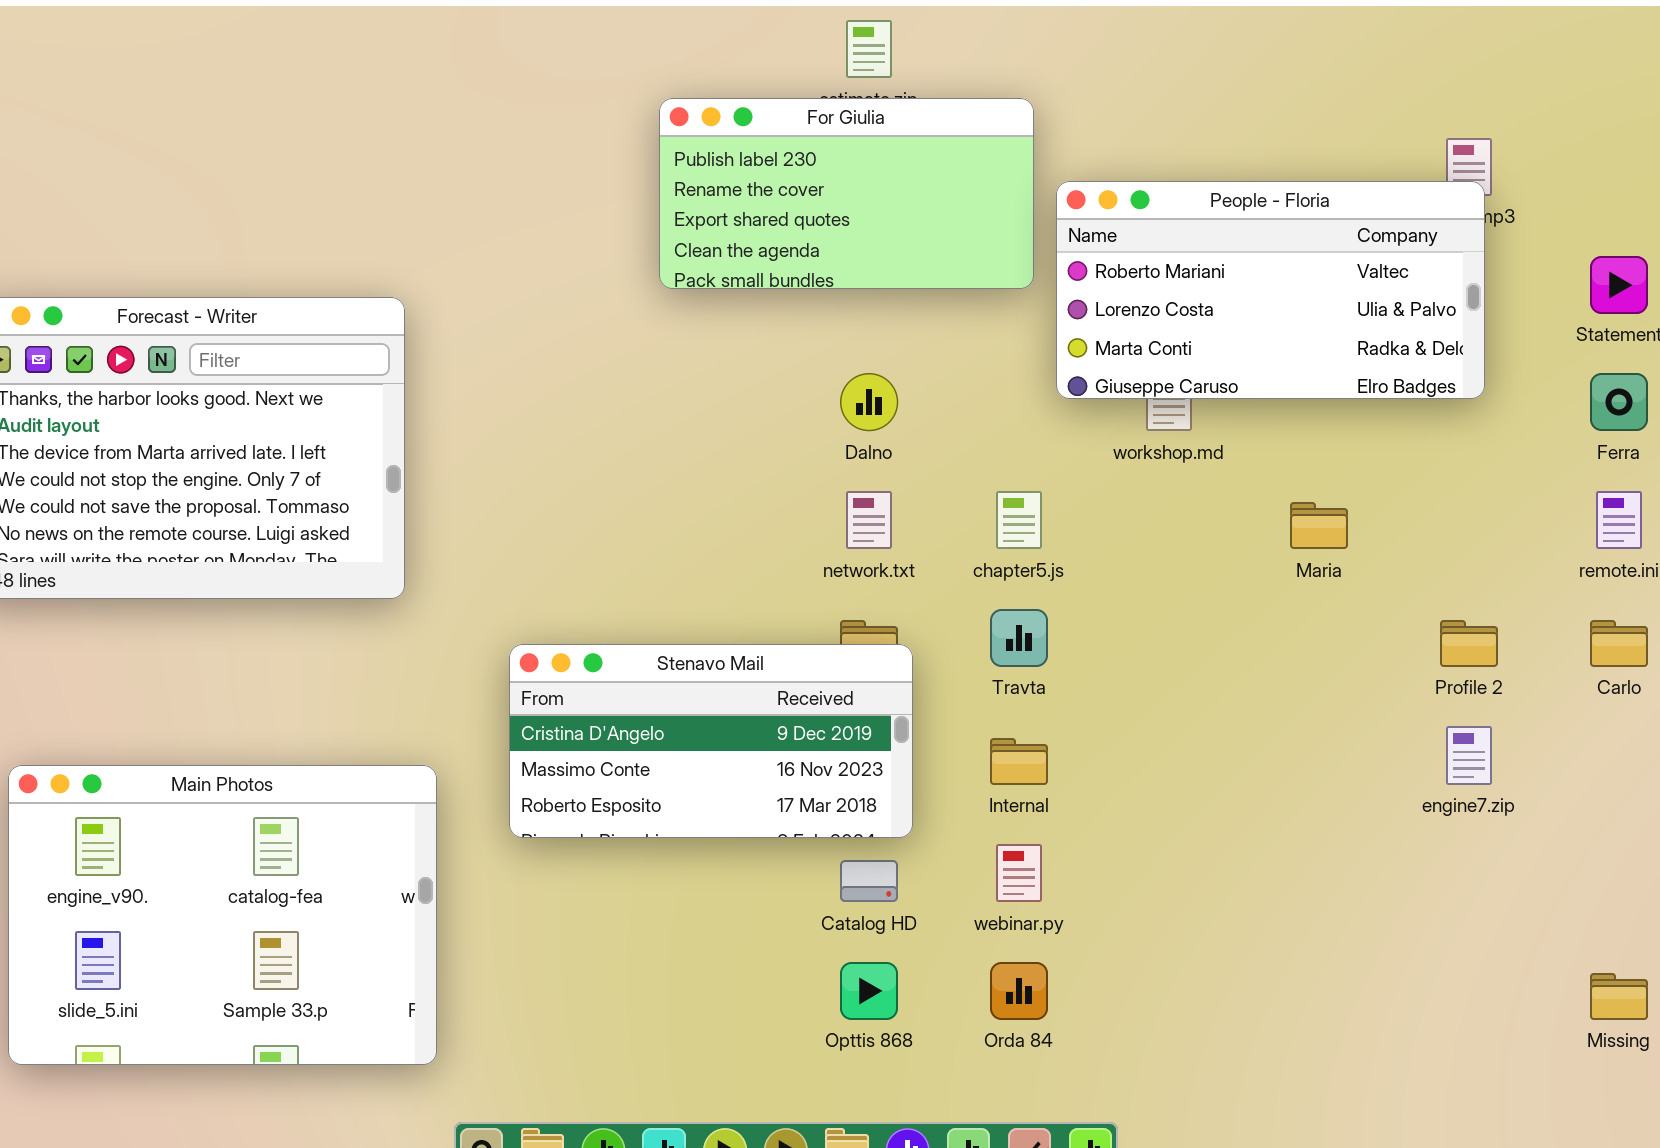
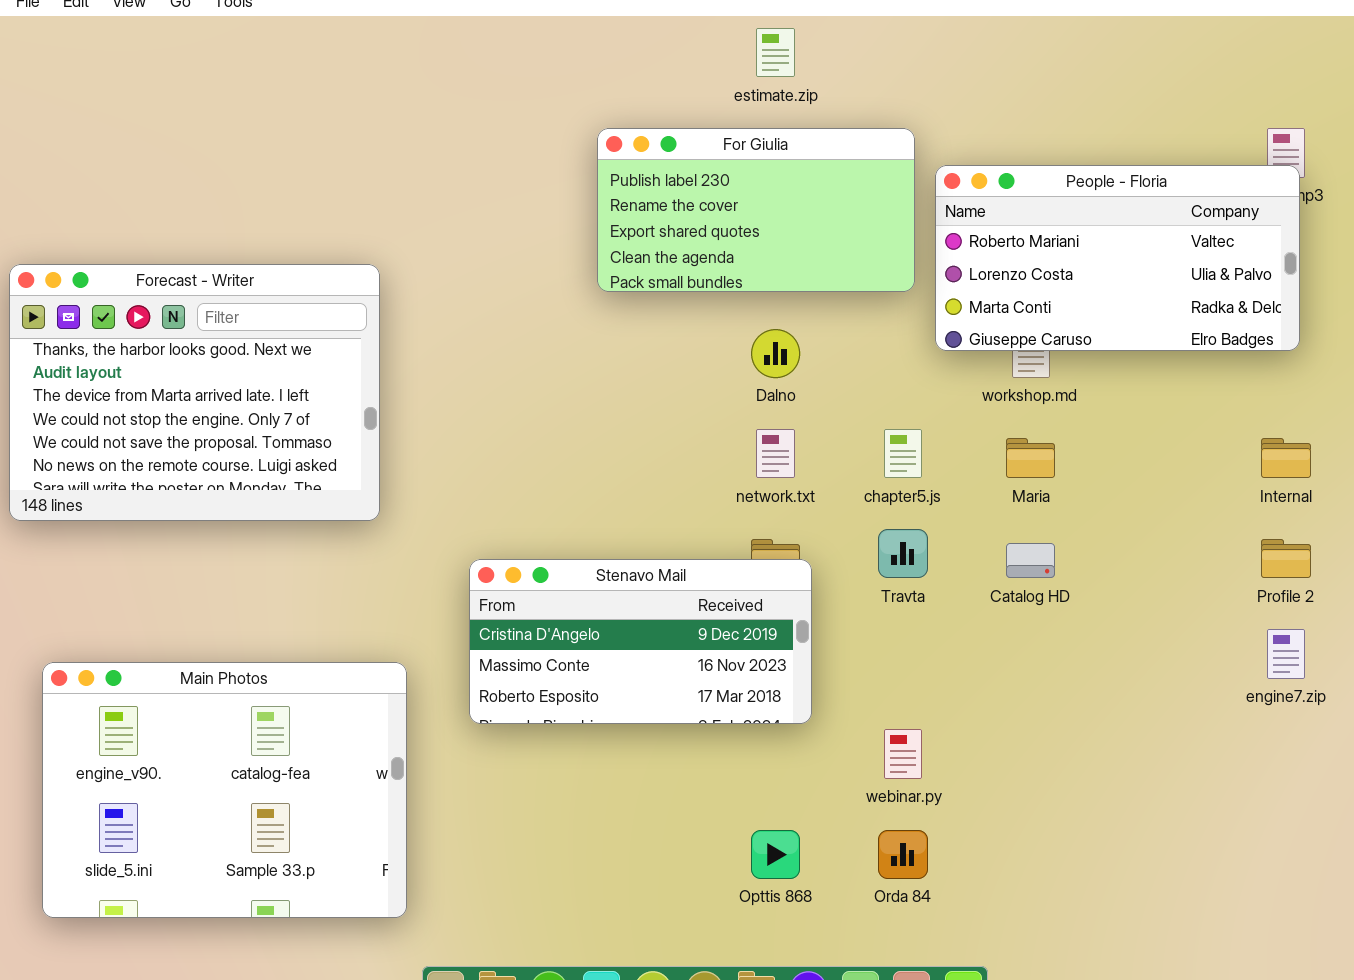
For Giulia: [659,98,1034,289] -> [597,128,915,292], moved
Maria: [1290,502,1348,549] -> [1006,438,1055,478], moved
Internal: [990,738,1048,785] -> [1261,438,1311,478], moved
Catalog HD: [840,860,898,902] -> [1006,543,1055,578], moved

